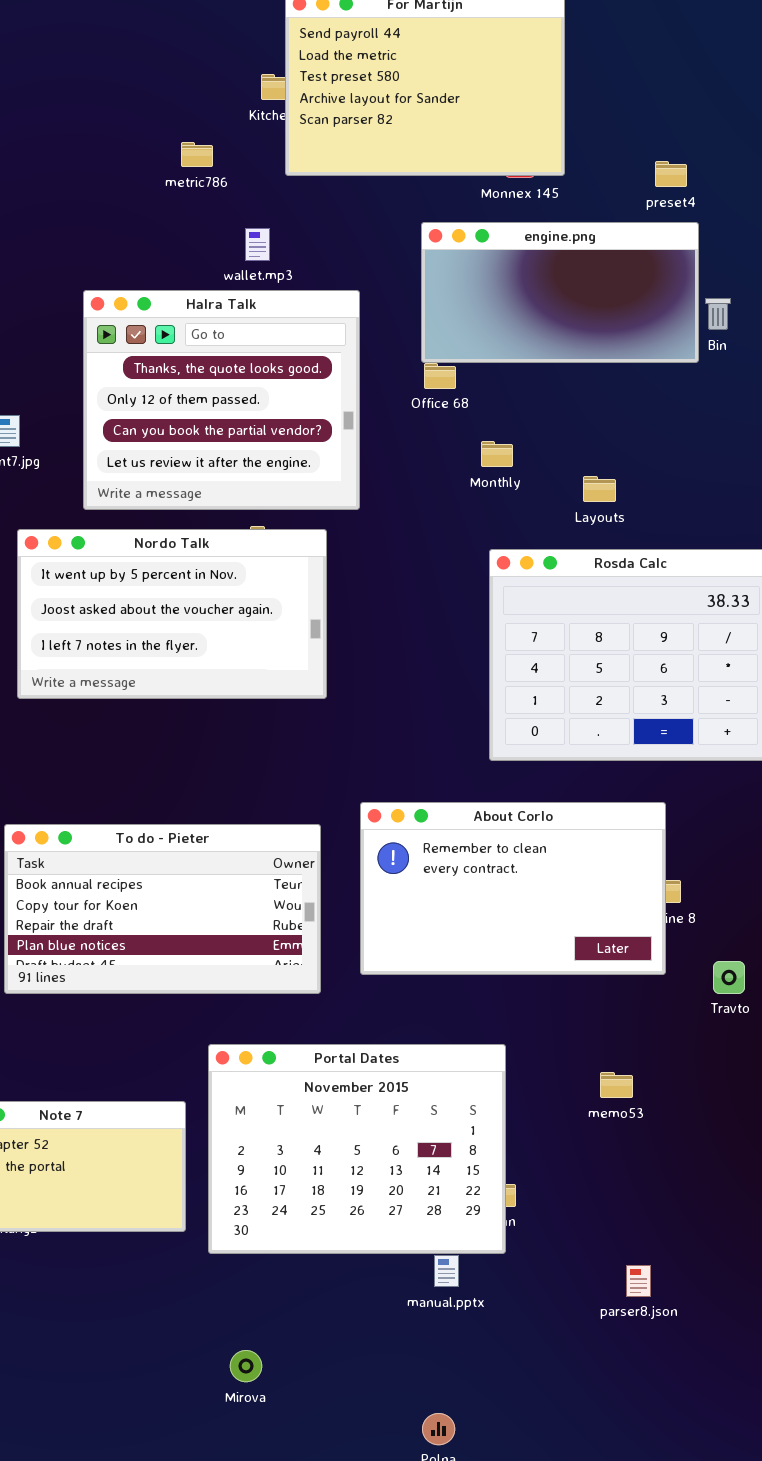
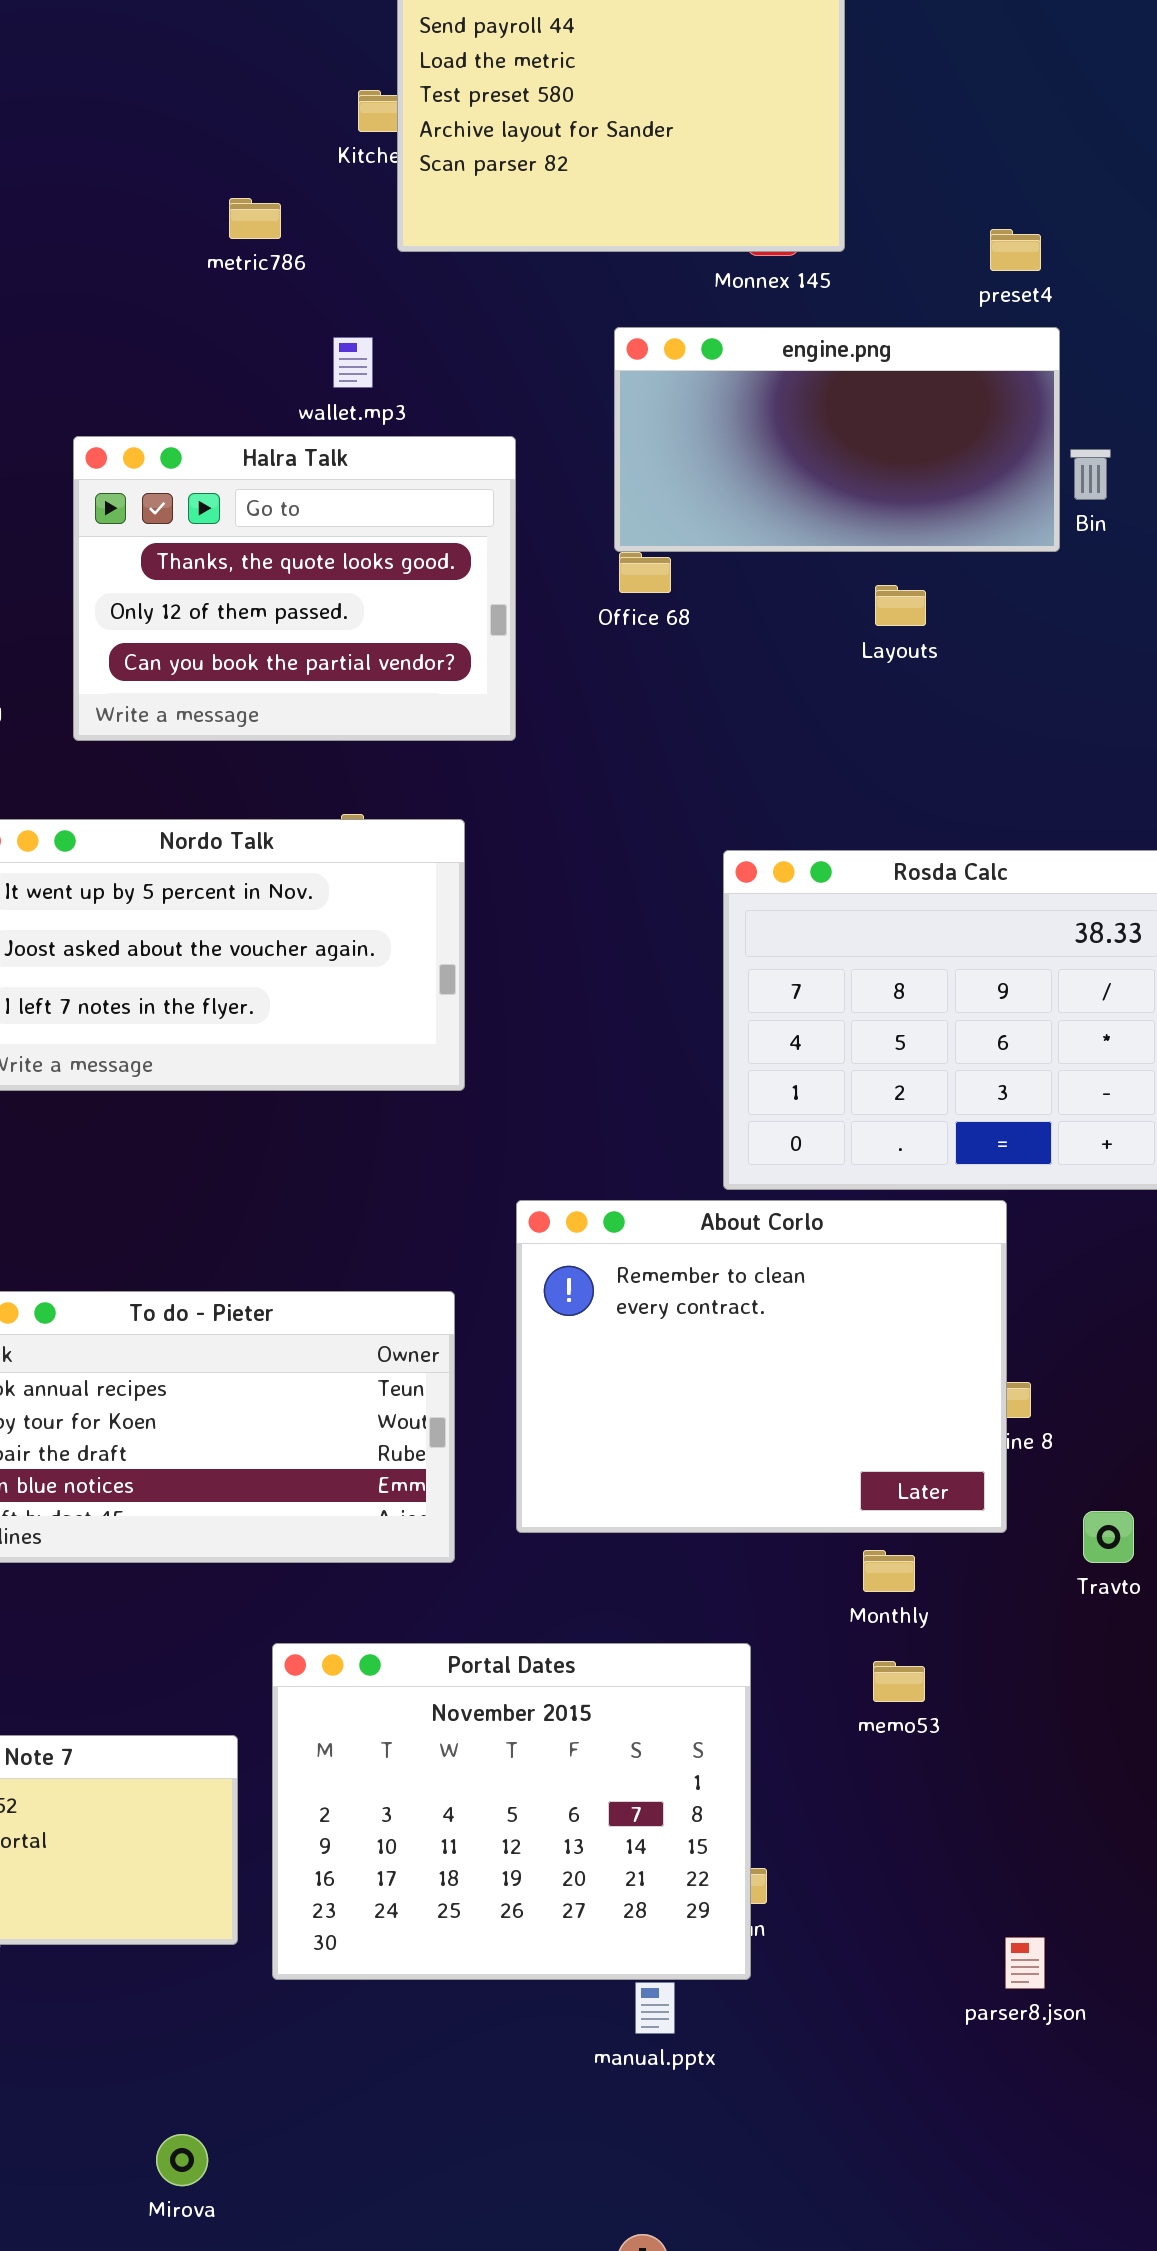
Halra Talk: [83,290,360,510] -> [73,436,516,741], resized
Monthly: [481,441,513,467] -> [863,1550,915,1592], moved
Layouts: [583,476,616,502] -> [875,585,926,626], moved
About Corlo: [360,802,666,975] -> [516,1200,1007,1533], resized
memo53: [600,1072,633,1098] -> [873,1661,925,1702], moved
parser8.json: [626,1265,651,1297] -> [1005,1937,1045,1989], moved
Mirova: [230,1350,262,1382] -> [156,2134,208,2186], moved

